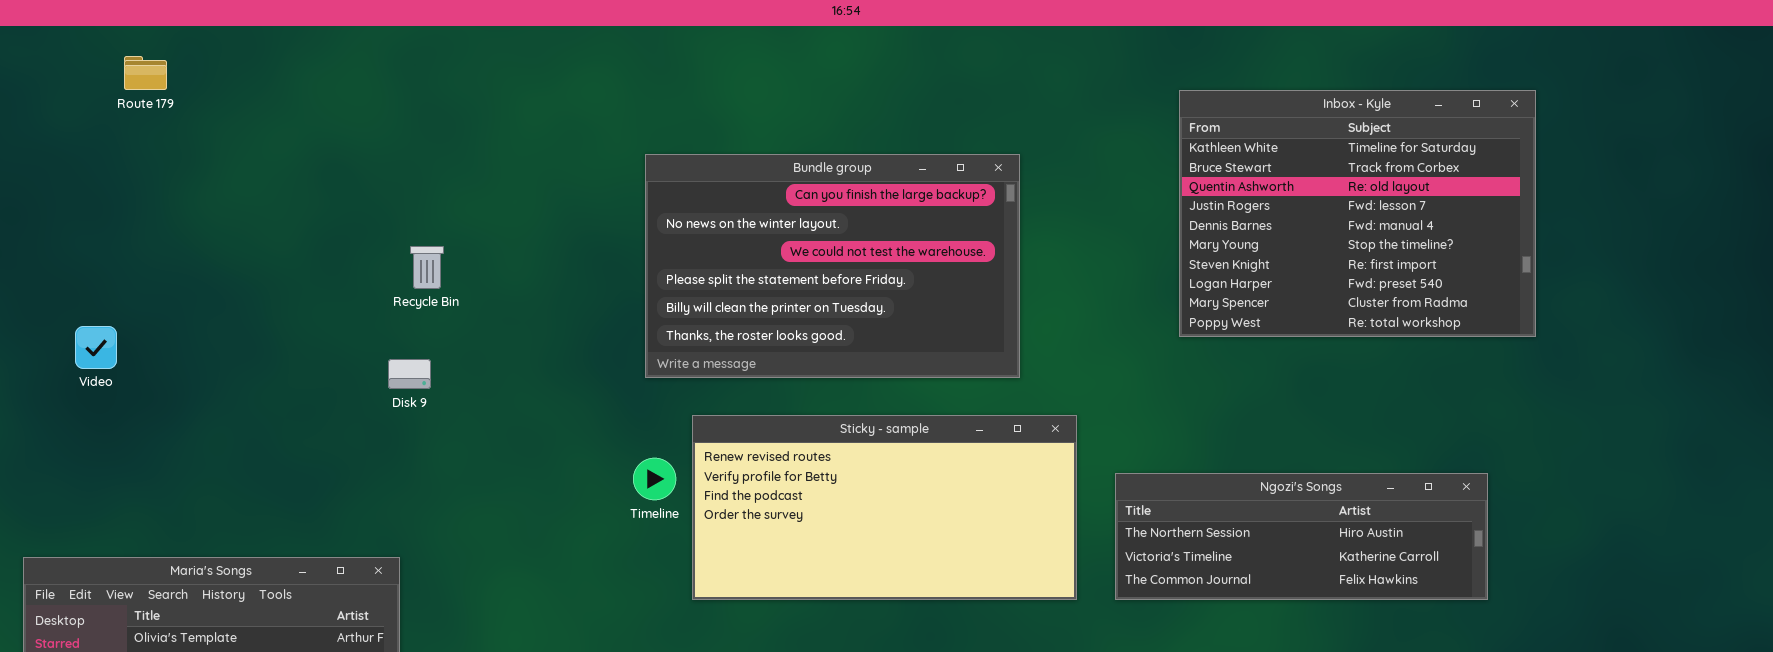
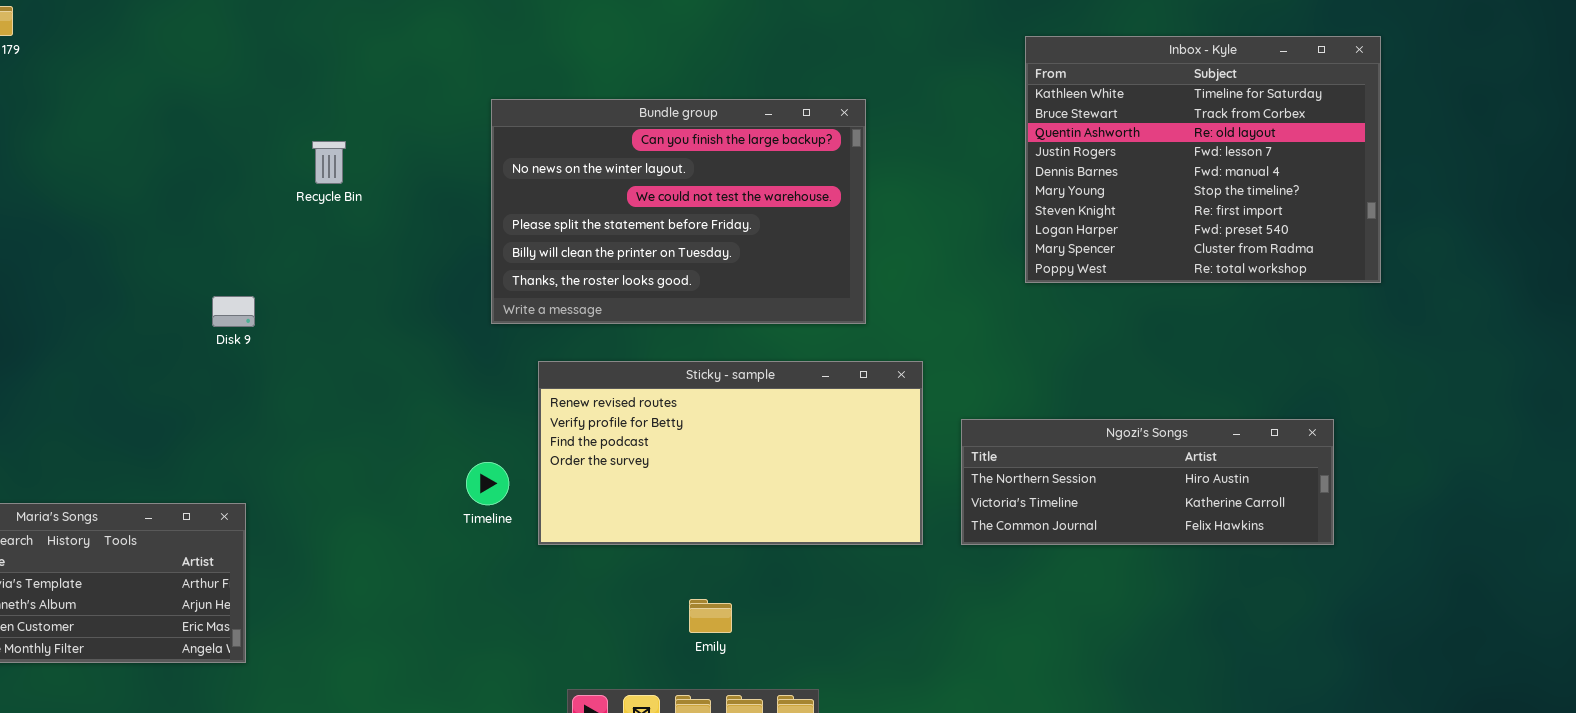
Recycle Bin: [410,246,444,289] -> [312,141,346,184], moved
Disk 9: [388,359,431,389] -> [212,296,255,327], moved
Timeline: [633,458,676,500] -> [466,462,509,505], moved

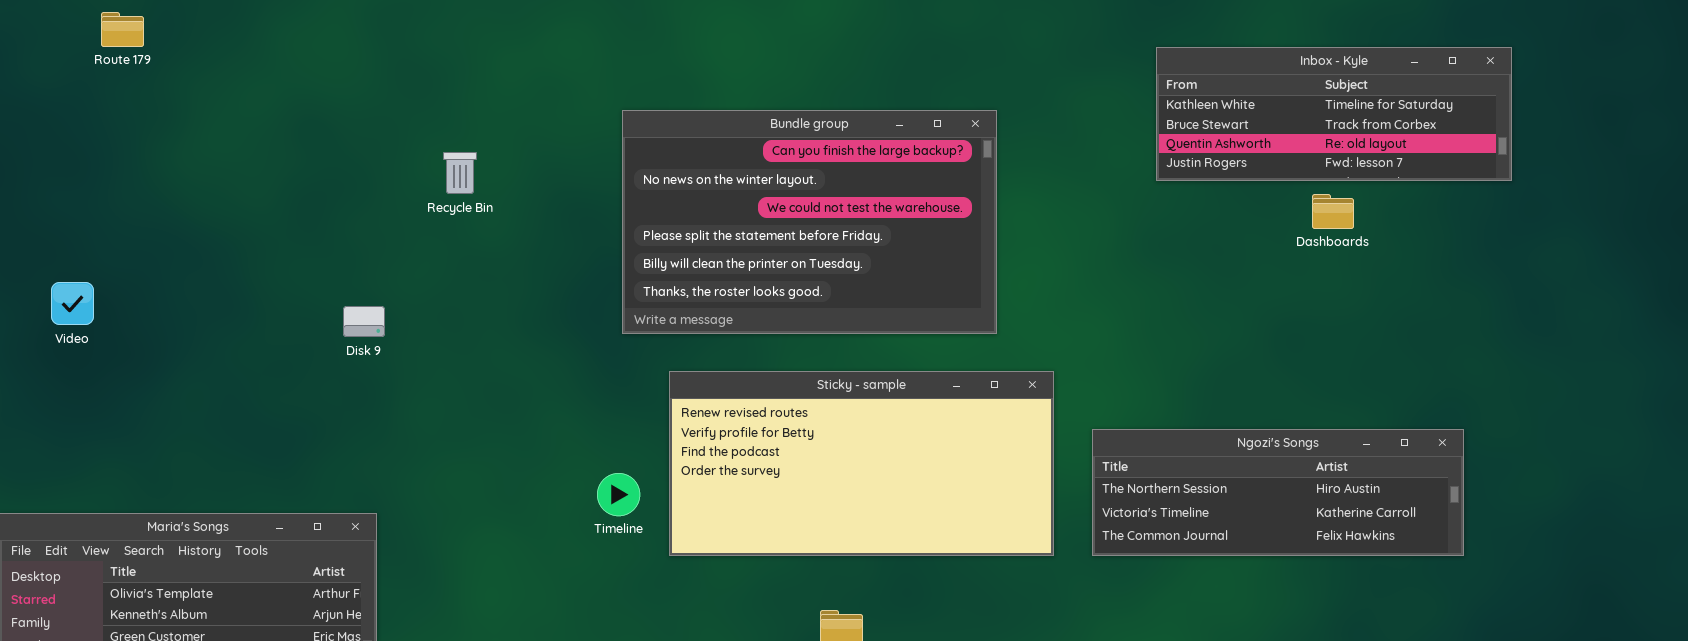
Inbox - Kyle: [1025,36,1381,283] -> [1156,47,1512,181], resized

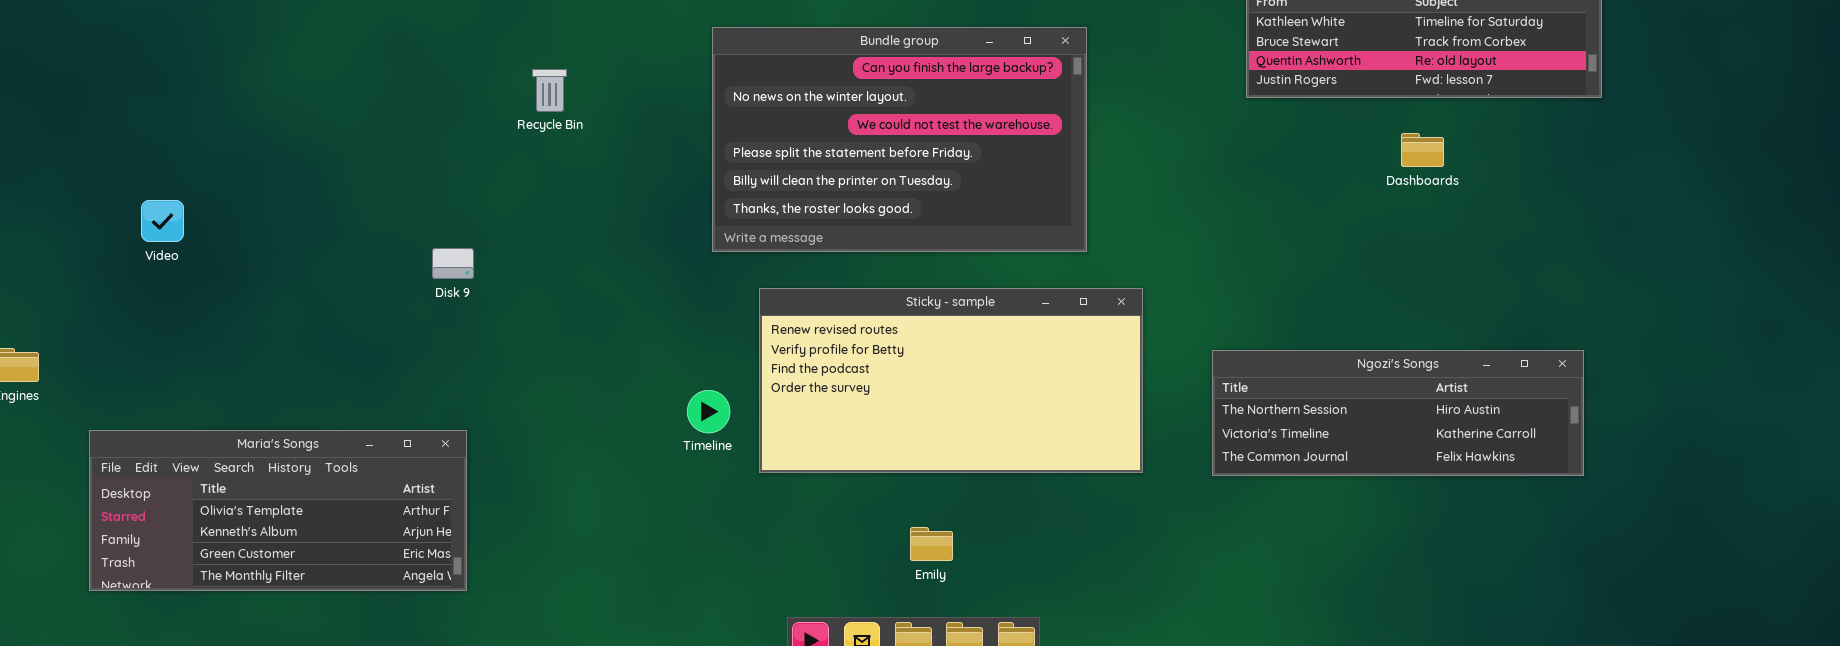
Dashboards: [1312,194,1354,229] -> [1401,133,1444,167], moved
Disk 9: [343,306,385,337] -> [432,248,474,279], moved
Ngozi's Songs: [1092,429,1464,556] -> [1212,350,1584,476], moved

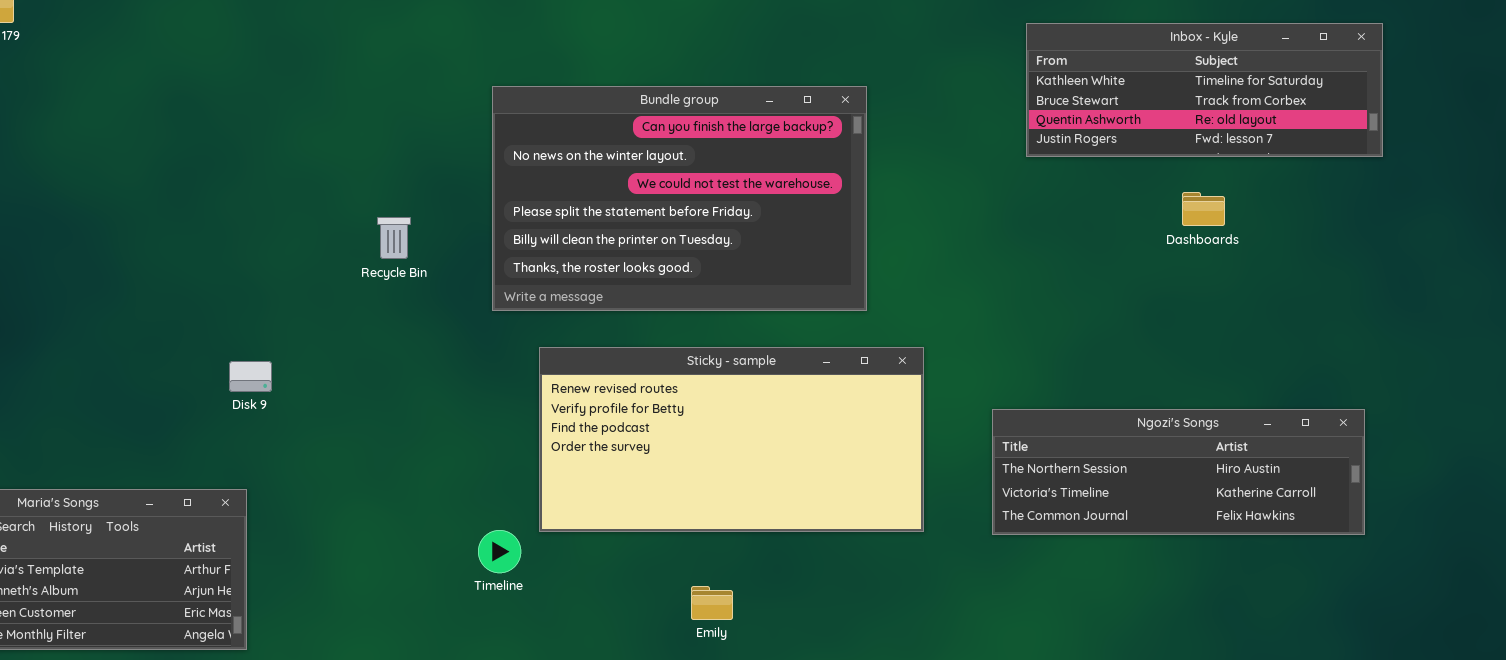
Recycle Bin: [532,69,567,112] -> [377,217,411,259], moved
Disk 9: [432,248,474,279] -> [229,361,272,392], moved
Timeline: [687,390,730,433] -> [478,530,521,573], moved

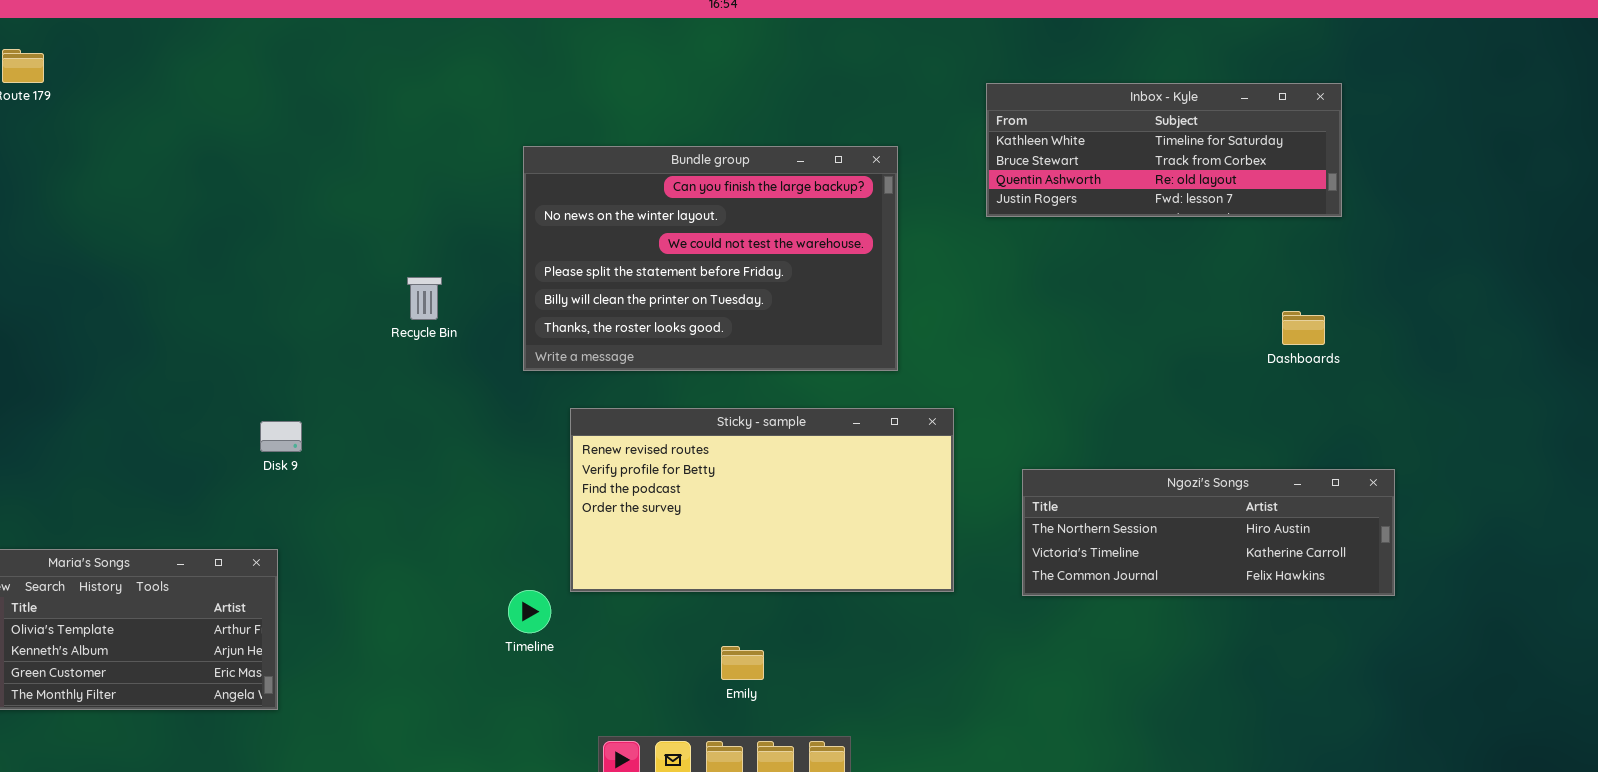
Inbox - Kyle: [1026,23,1383,157] -> [986,83,1342,217], moved
Dashboards: [1182,192,1225,226] -> [1282,311,1325,345], moved

